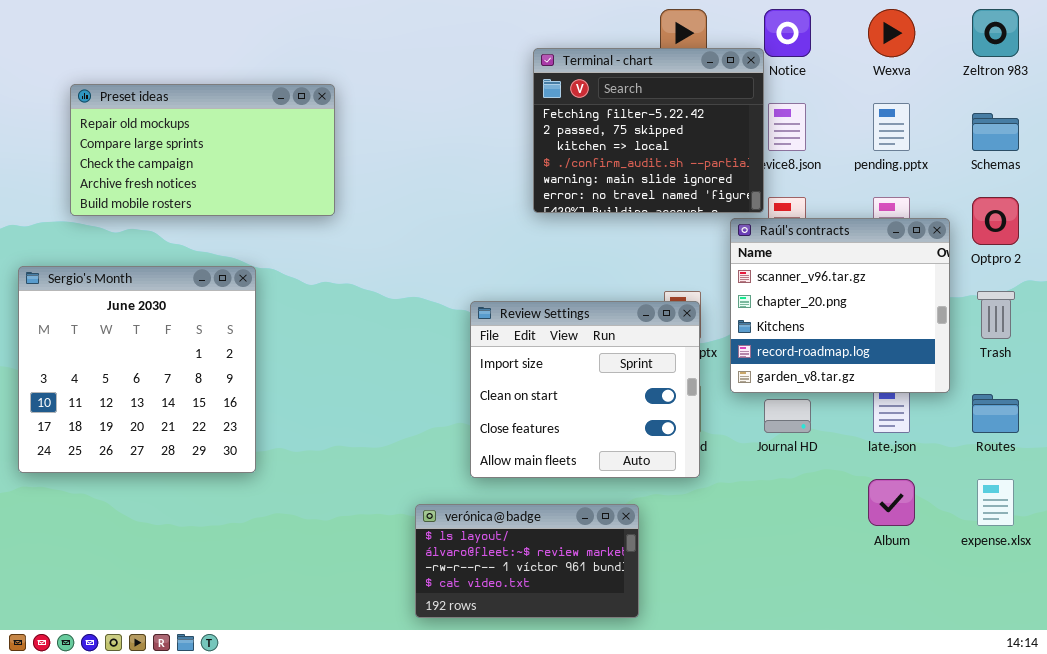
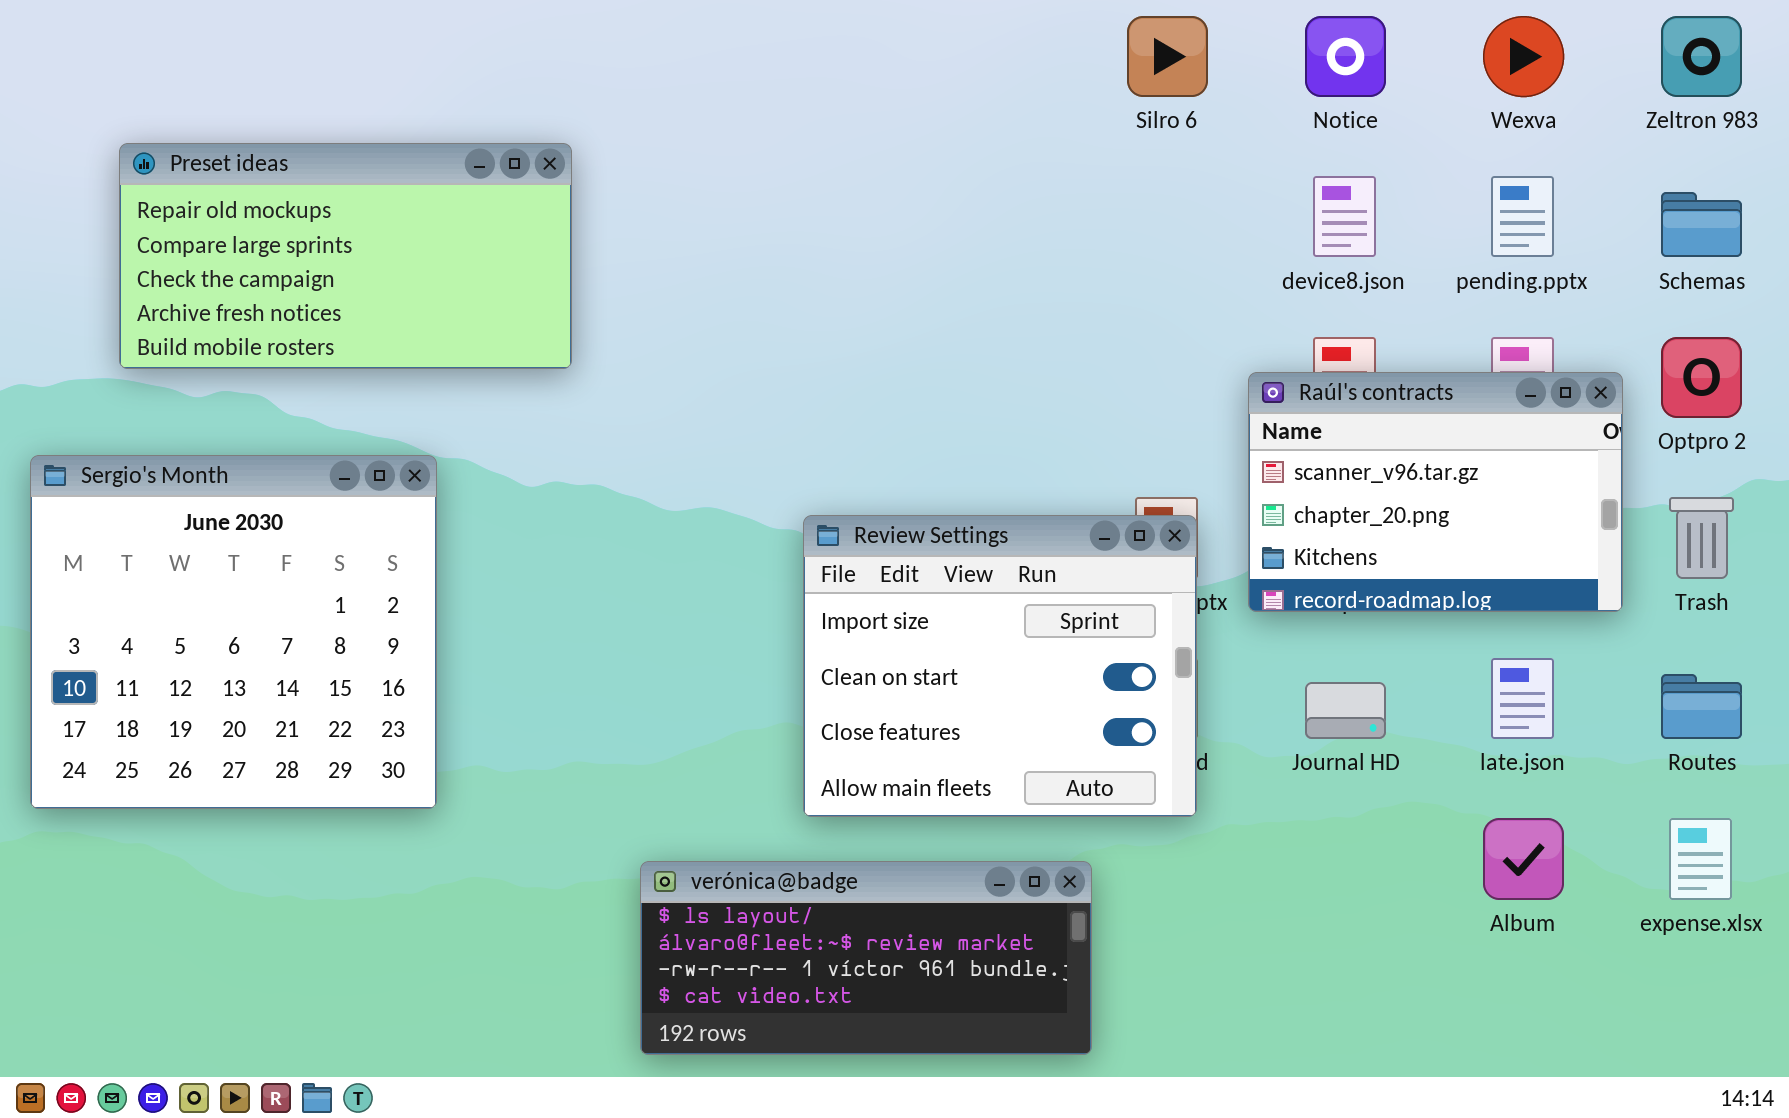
Terminal - chart: [533,48,764,213] -> none, closed
Raúl's contracts: [730,218,950,393] -> [1248,372,1623,612], resized
verónica@badge: [415,504,639,618] -> [640,861,1092,1055], resized

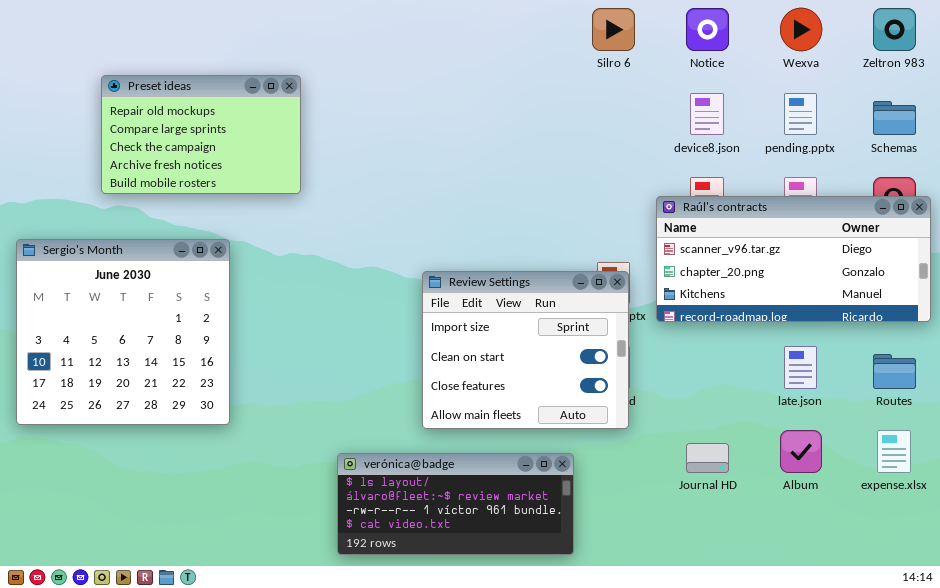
Preset ideas: [119,143,572,369] -> [101,75,301,194], resized
Raúl's contracts: [1248,372,1623,612] -> [656,196,931,322], resized
Journal HD: [1305,682,1386,739] -> [686,443,729,473], moved

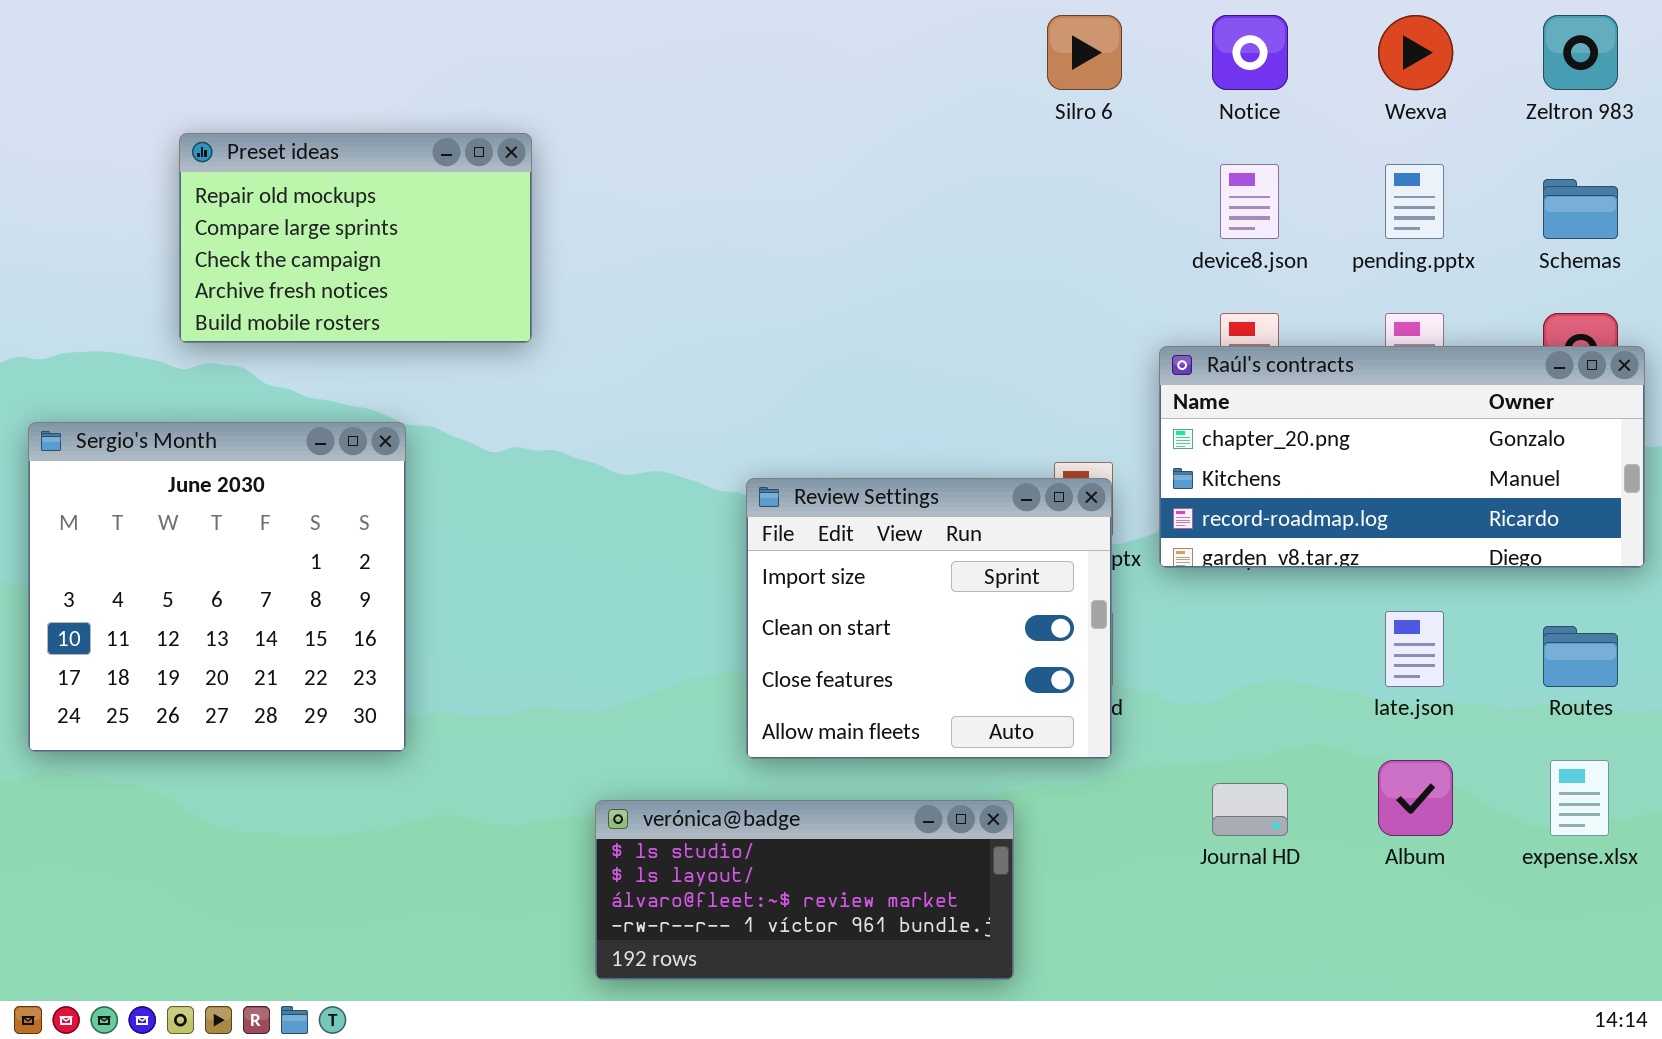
Raúl's contracts: [656,196,931,322] -> [1159,346,1645,568], scrolled down 1 row
verónica@badge: [337,453,574,555] -> [595,800,1014,980], scrolled up 1 row

